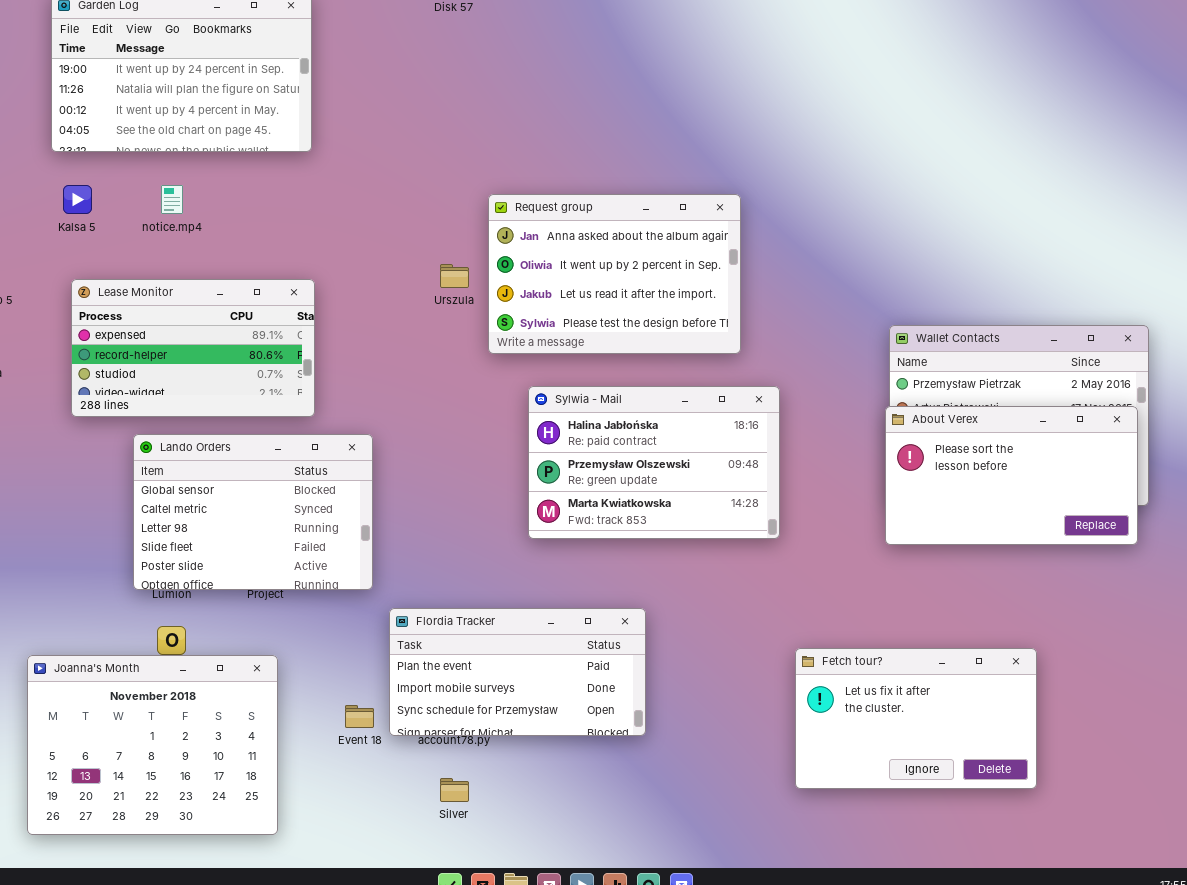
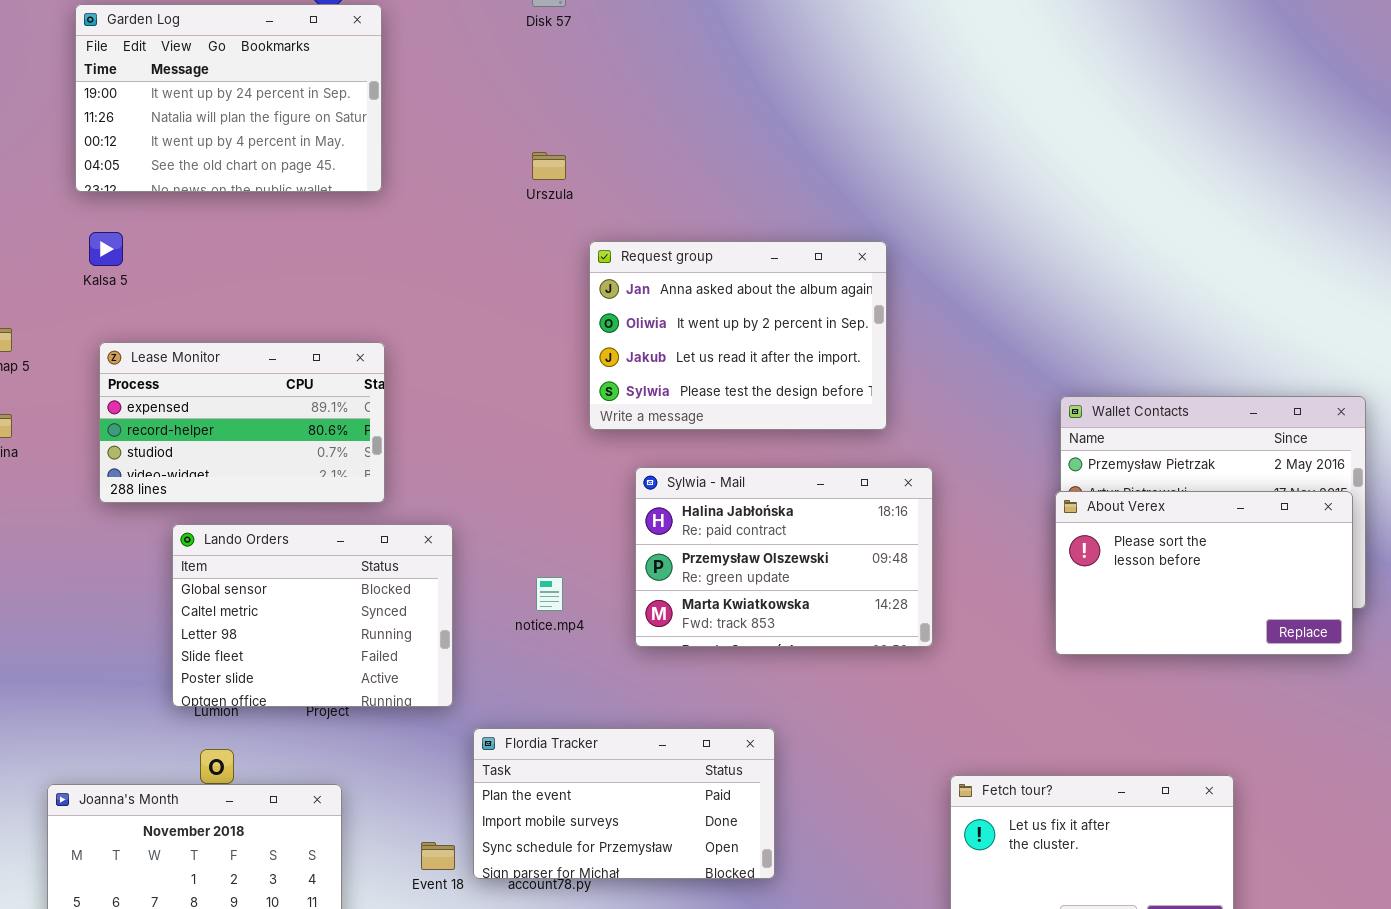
notice.mp4: [161,185,183,214] -> [536,577,563,611], moved
Urszula: [440,264,469,288] -> [532,152,566,180], moved

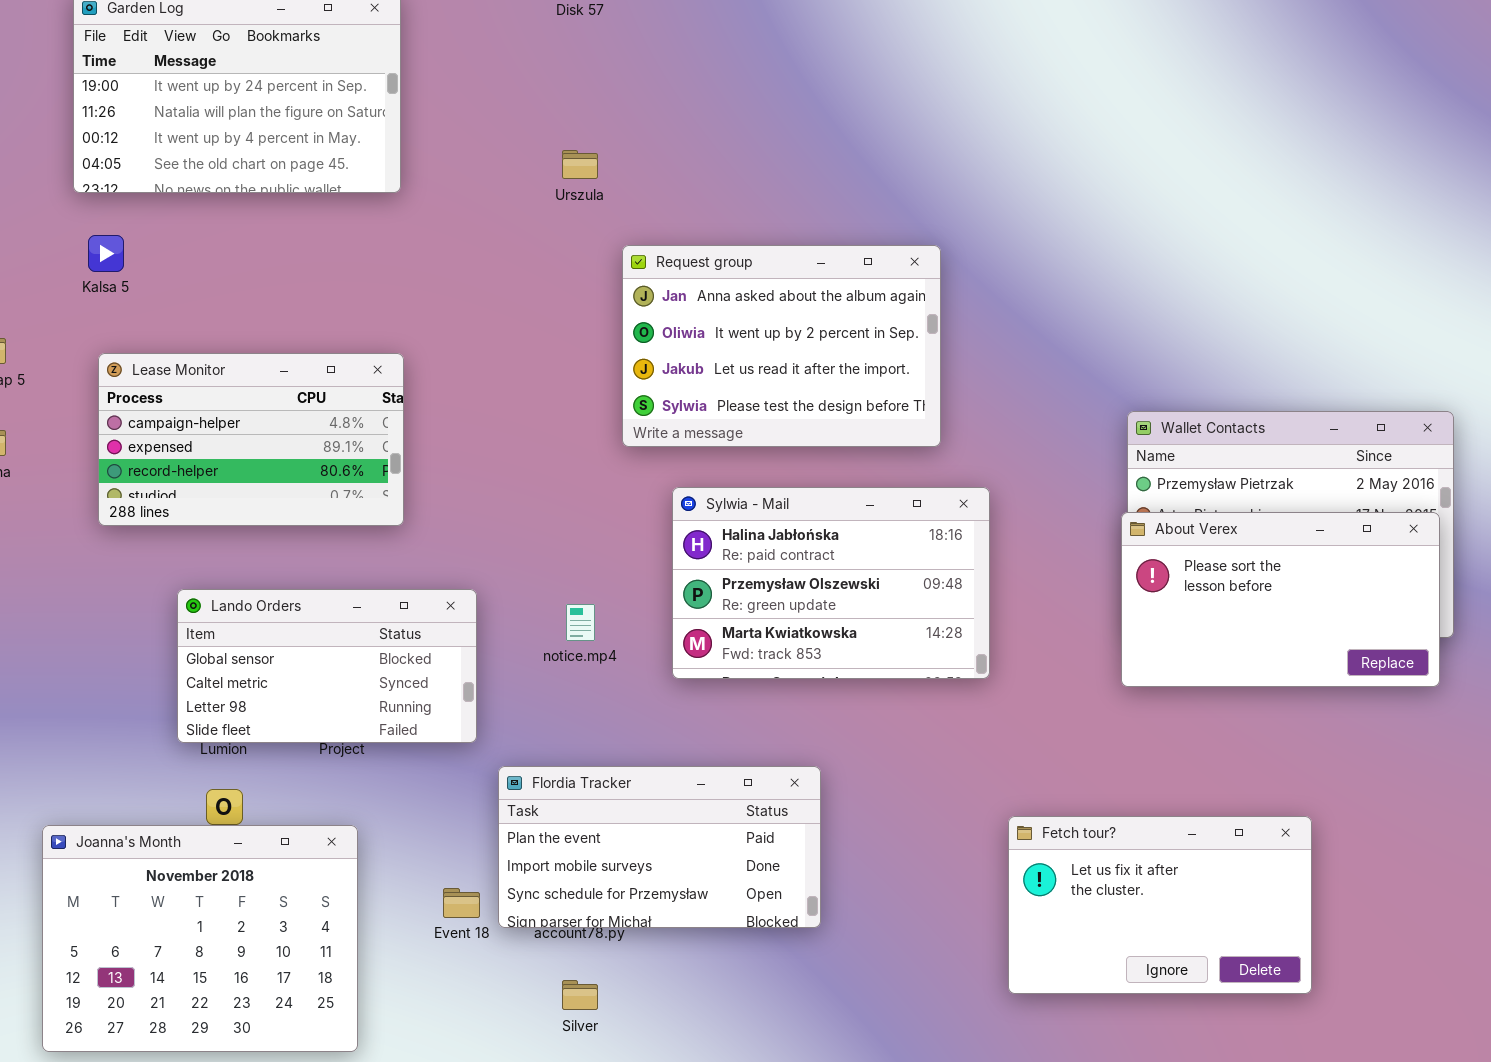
Lease Monitor: [99,342,385,503] -> [98,353,404,526], scrolled up 1 row
Lando Orders: [172,524,453,707] -> [177,589,477,743], resized

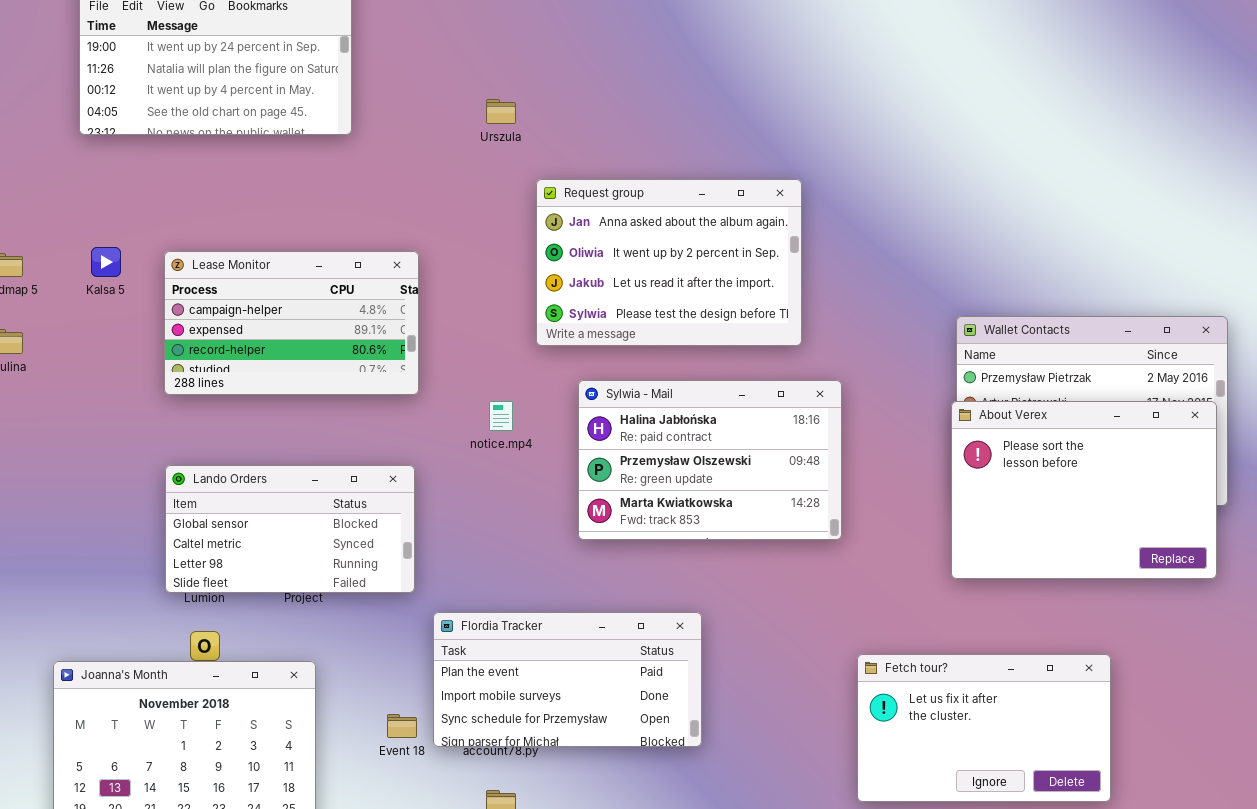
Kalsa 5: [88,235,124,272] -> [91,247,121,277], moved
Lease Monitor: [98,353,404,526] -> [164,251,419,395], moved
About Verex: [1121,512,1440,687] -> [951,401,1217,579], resized
notice.mp4: [566,604,595,641] -> [489,401,513,431], moved

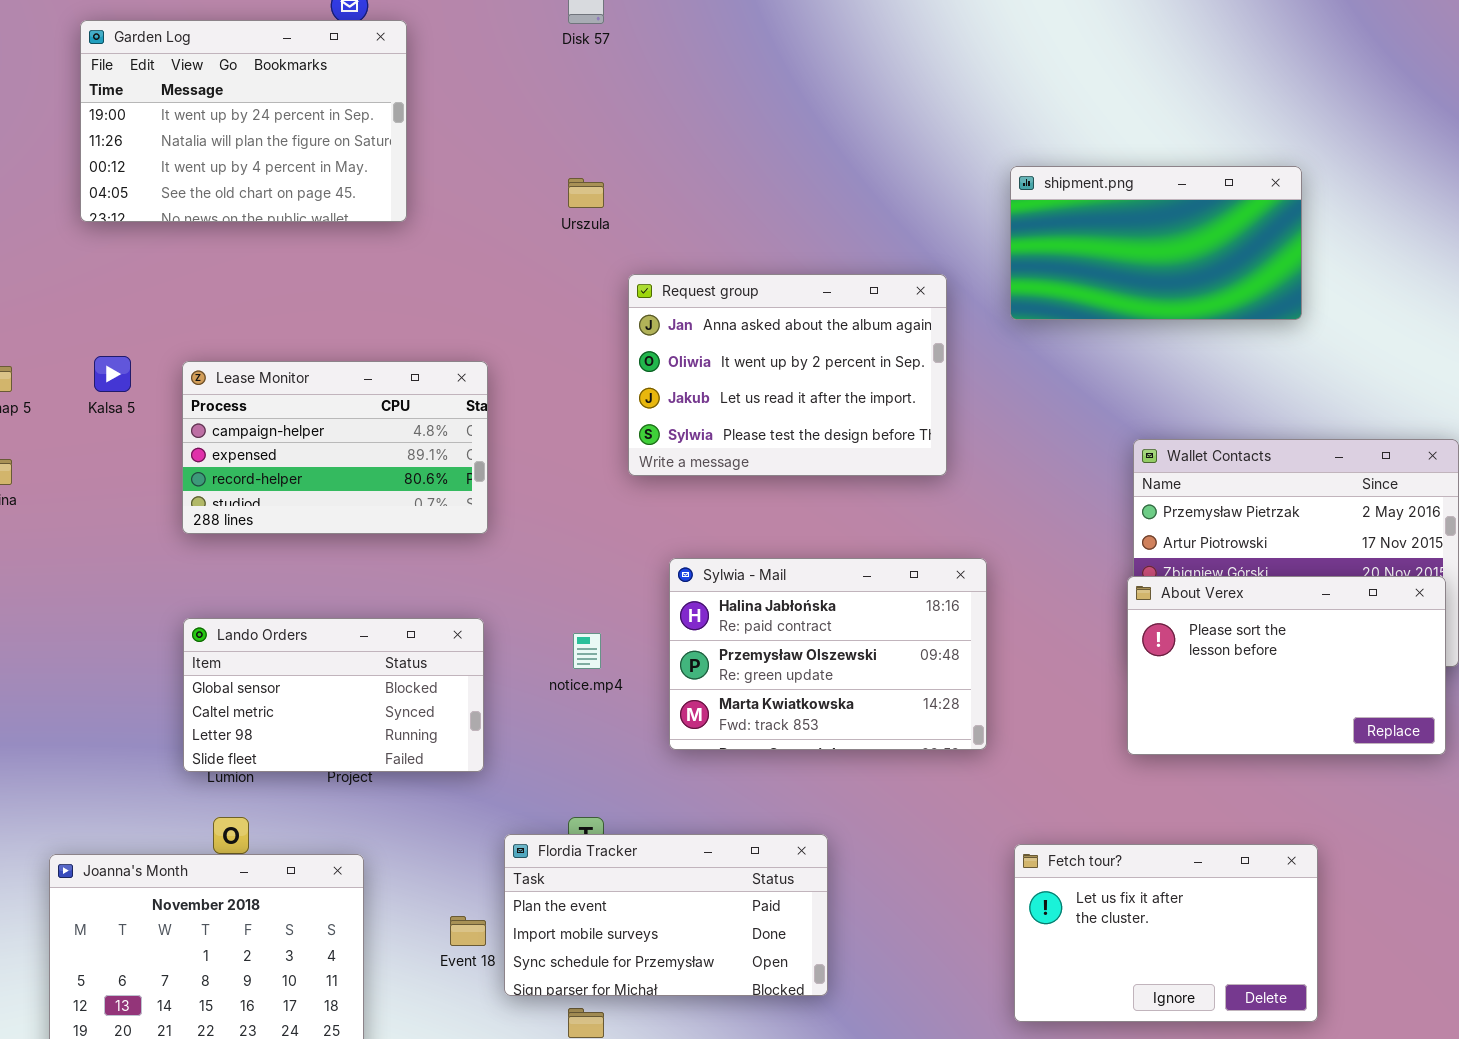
shipment.png: none -> [1010,166,1302,320], opened
Sylwia - Mail: [578,380,842,540] -> [669,558,987,750], moved
notice.mp4: [489,401,513,431] -> [573,633,601,669], moved
About Verex: [951,401,1217,579] -> [1127,576,1446,755], resized
Flordia Tracker: [433,612,702,747] -> [504,834,828,996], moved

